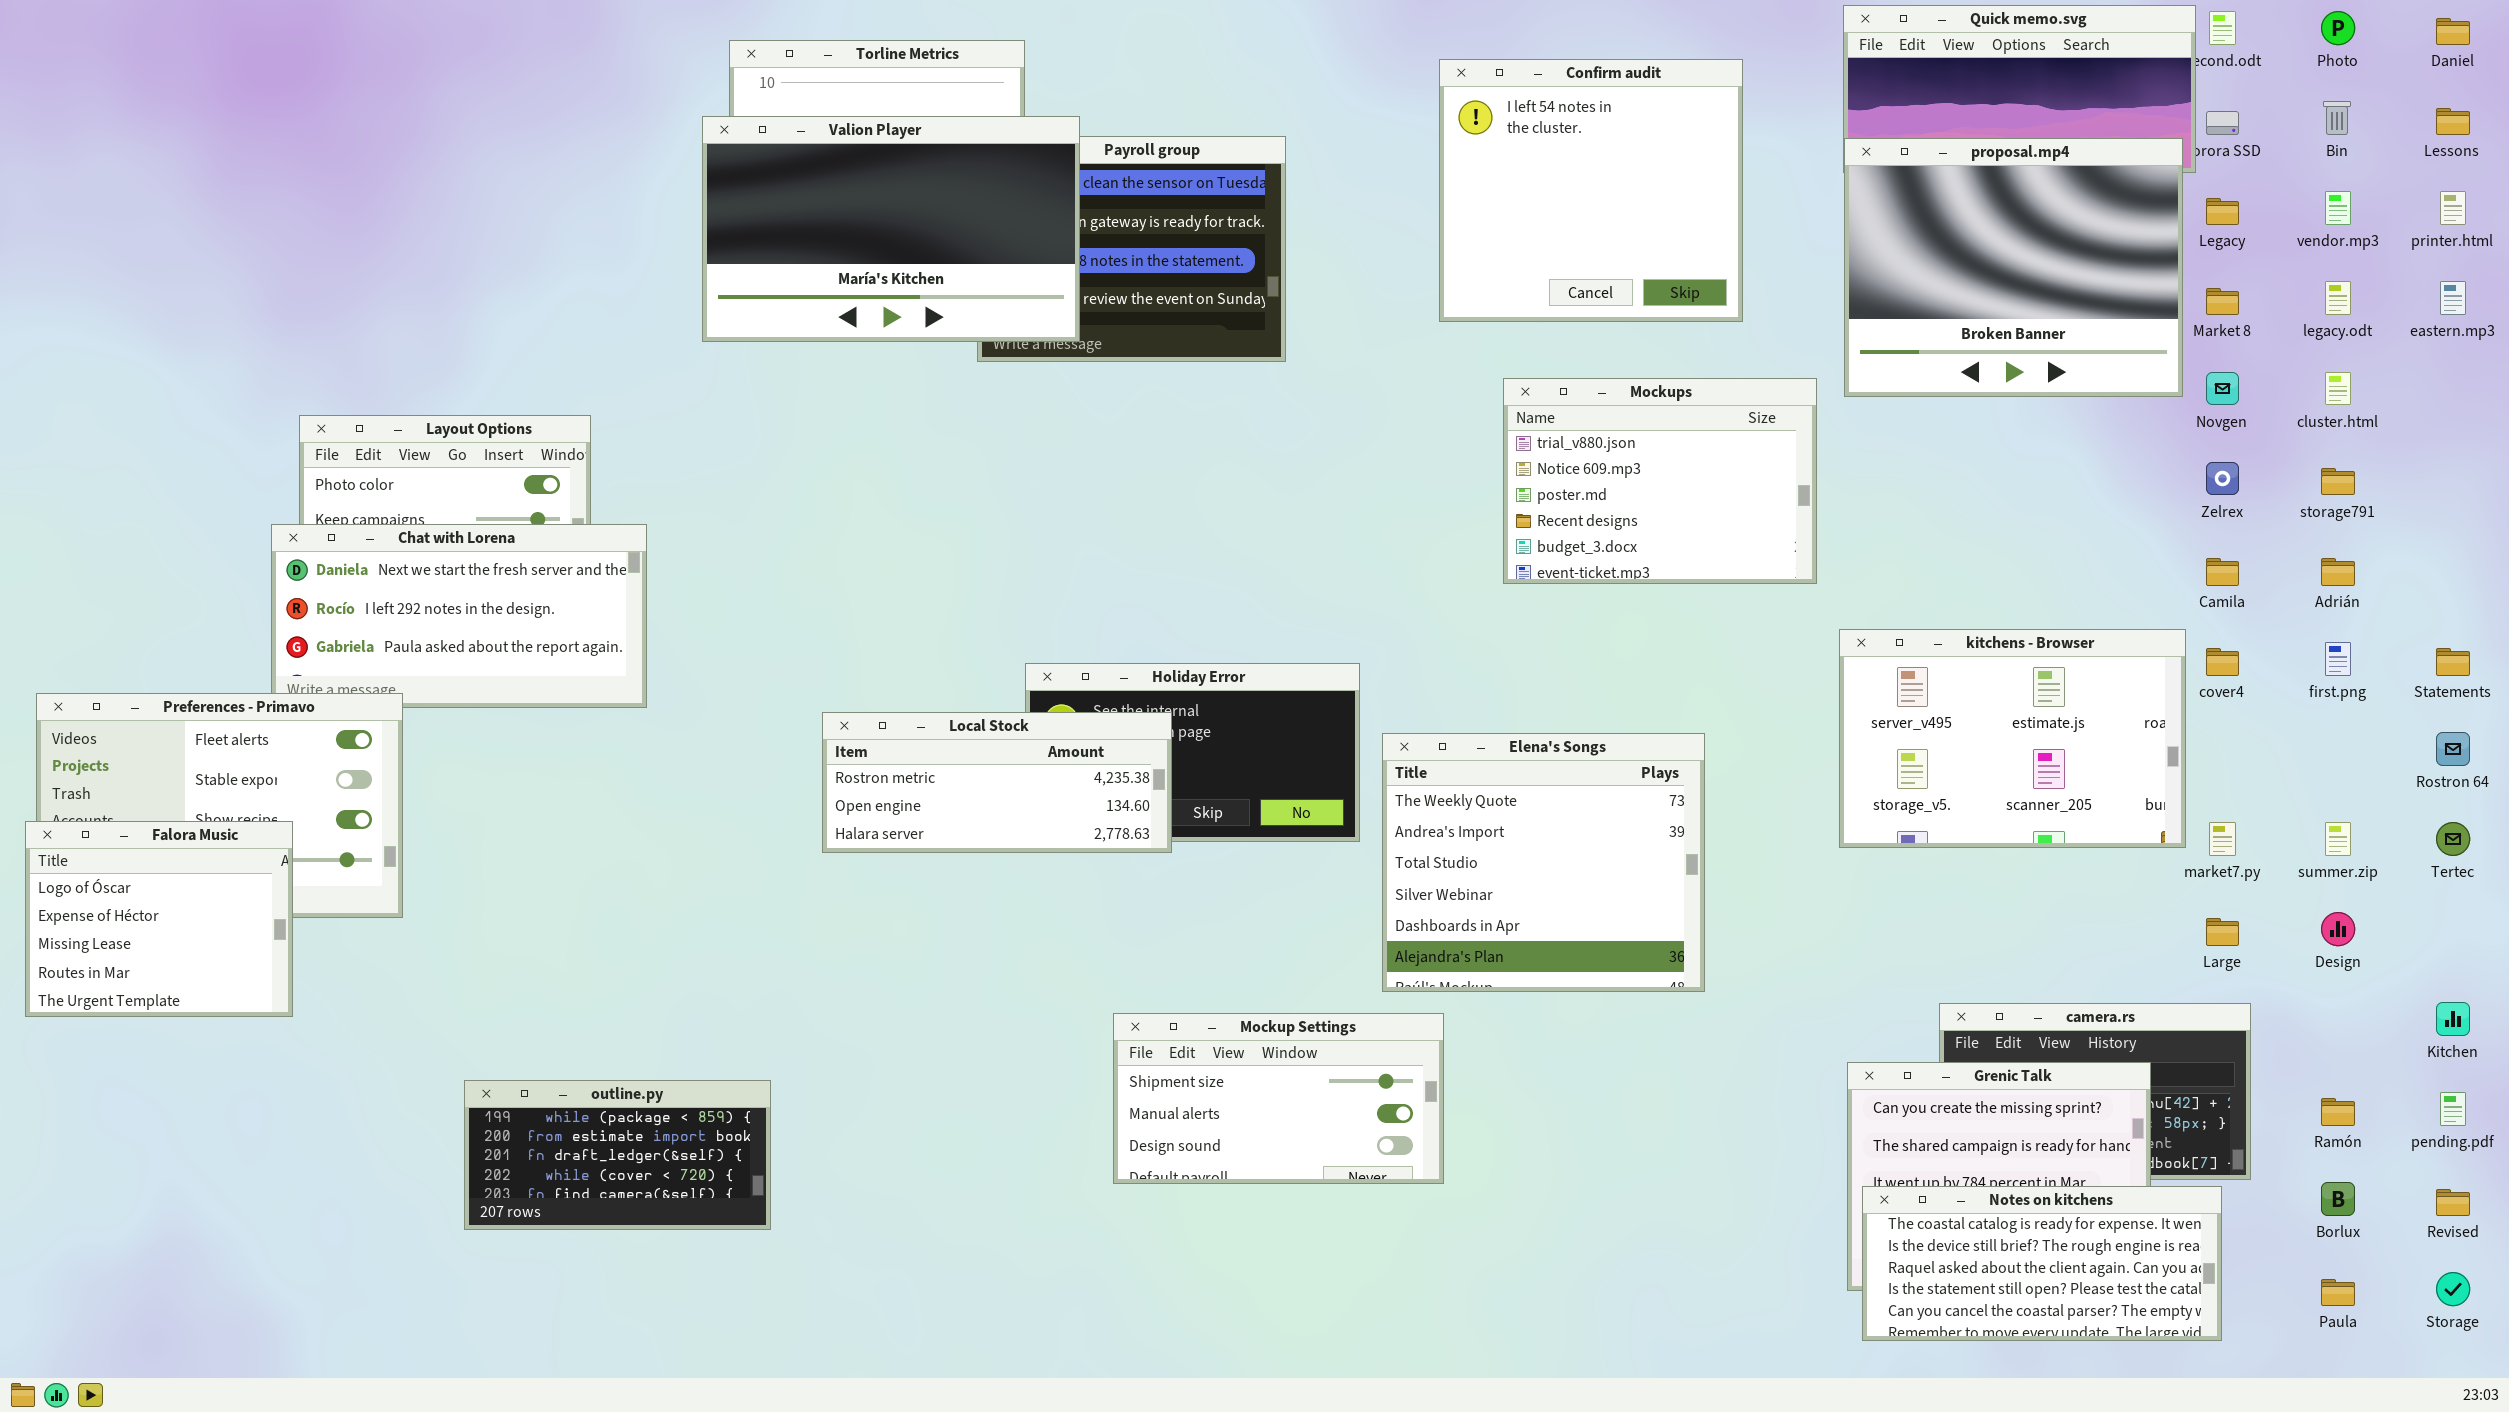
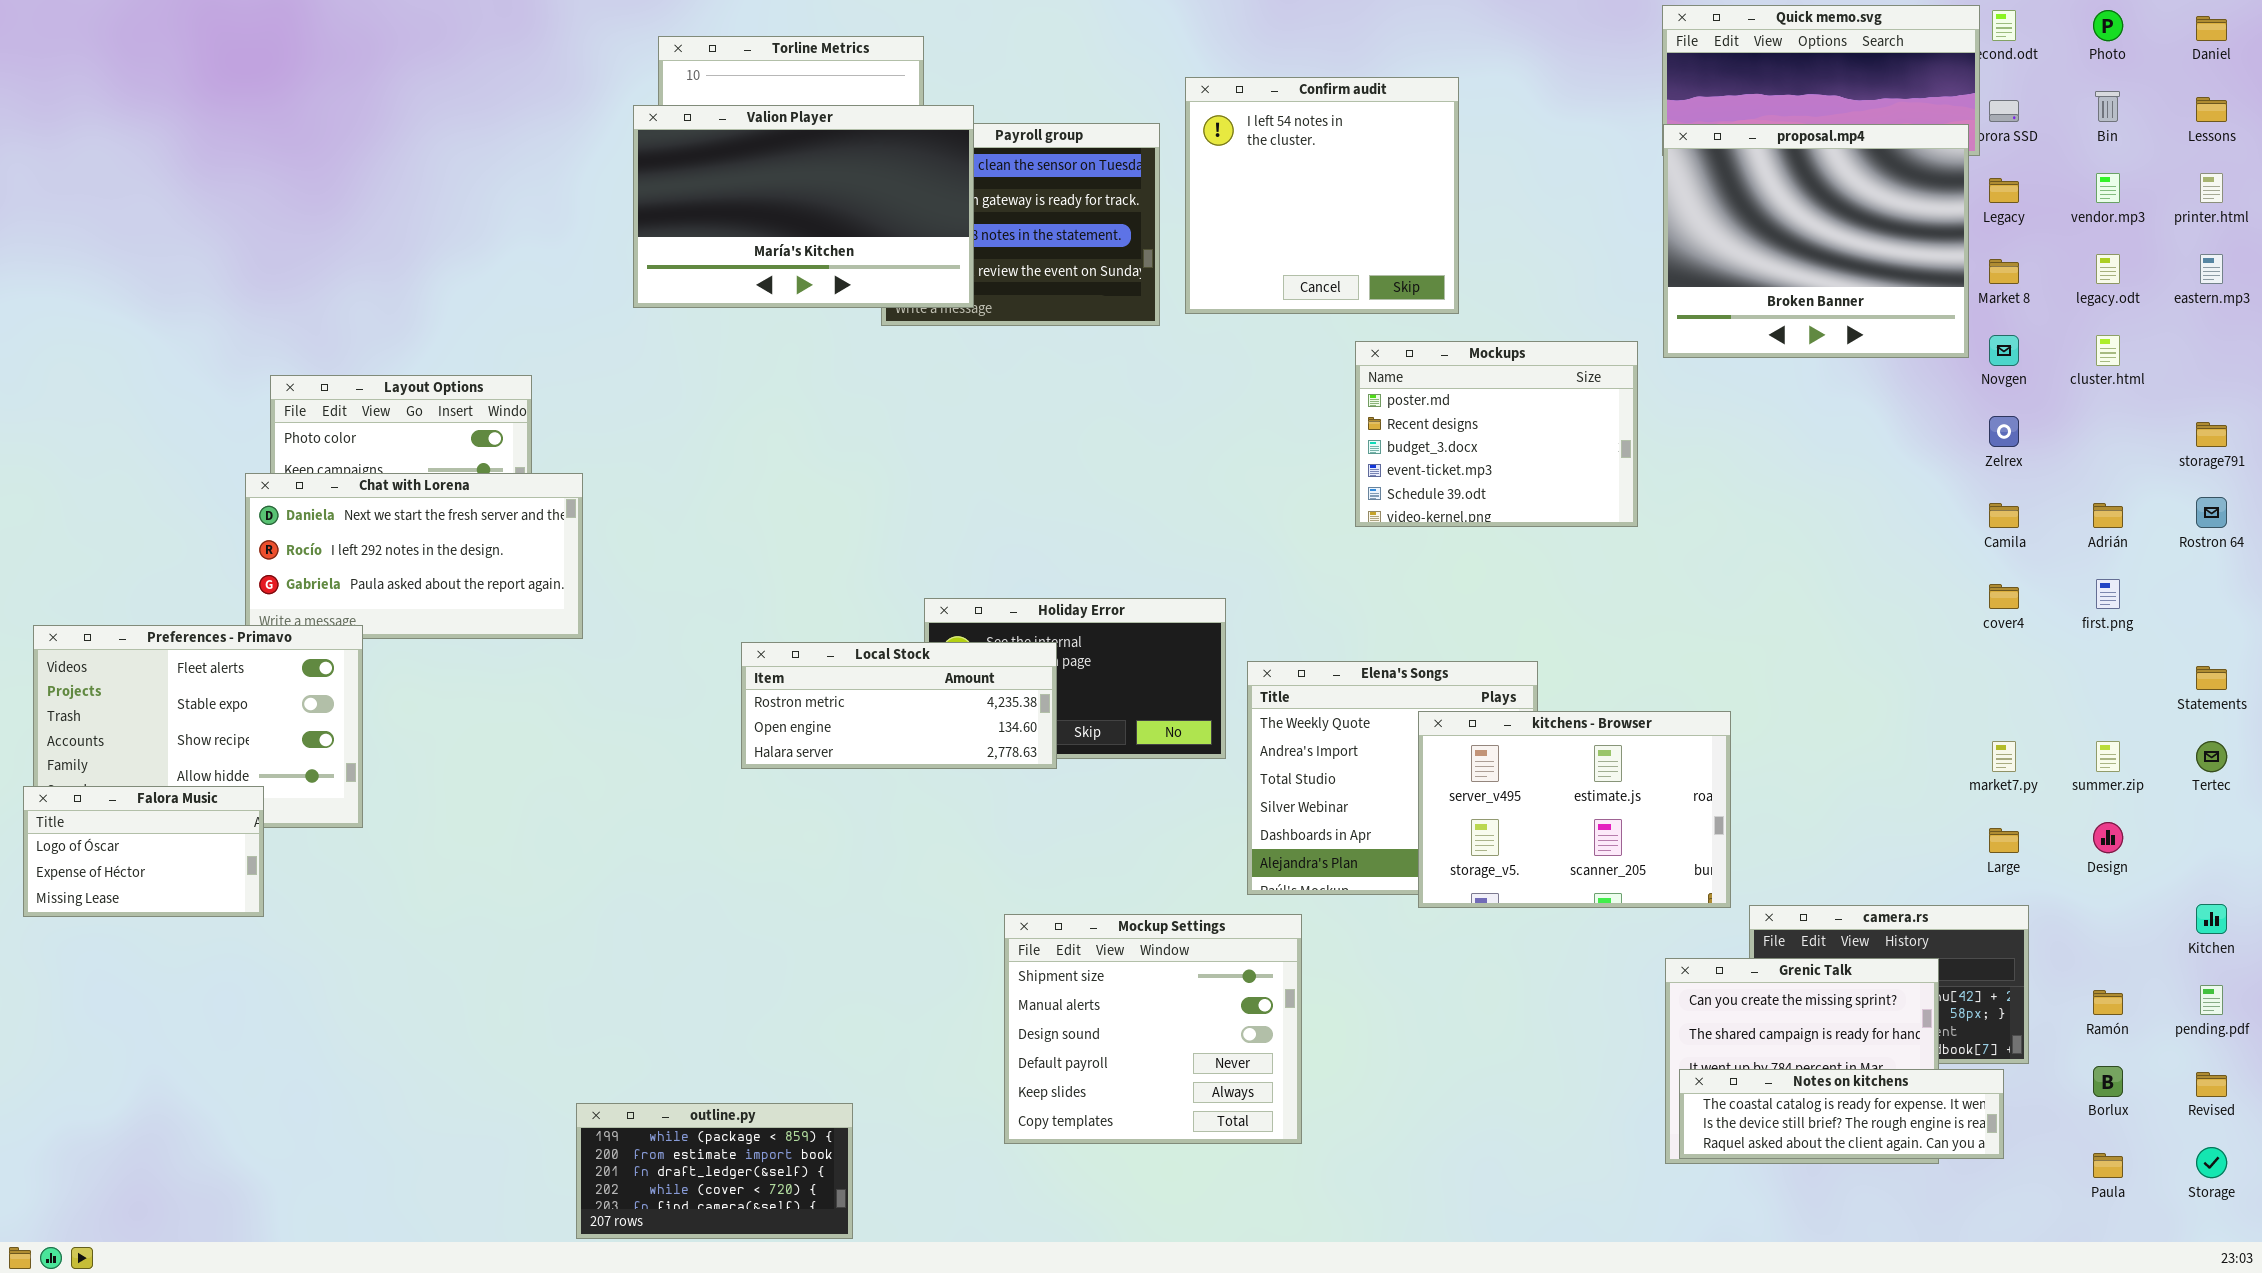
Confirm audit: [1439,59,1743,322] -> [1185,77,1459,314], moved
Mockups: [1503,378,1817,584] -> [1355,341,1638,527], scrolled down 2 rows
storage791: [2321,468,2355,495] -> [2196,422,2227,447], moved
kitchens - Browser: [1839,629,2186,848] -> [1418,711,1731,908], moved
Statements: [2436,648,2470,676] -> [2196,666,2227,690], moved
Rostron 64: [2436,732,2470,766] -> [2196,497,2227,528], moved
Falora Music: [25,821,293,1017] -> [23,786,264,917], resized
Mockup Settings: [1113,1013,1444,1184] -> [1004,914,1302,1144], resized
outline.py: [464,1080,771,1230] -> [576,1103,853,1239], moved
Notes on kitchens: [1862,1186,2222,1341] -> [1679,1069,2004,1159], resized

